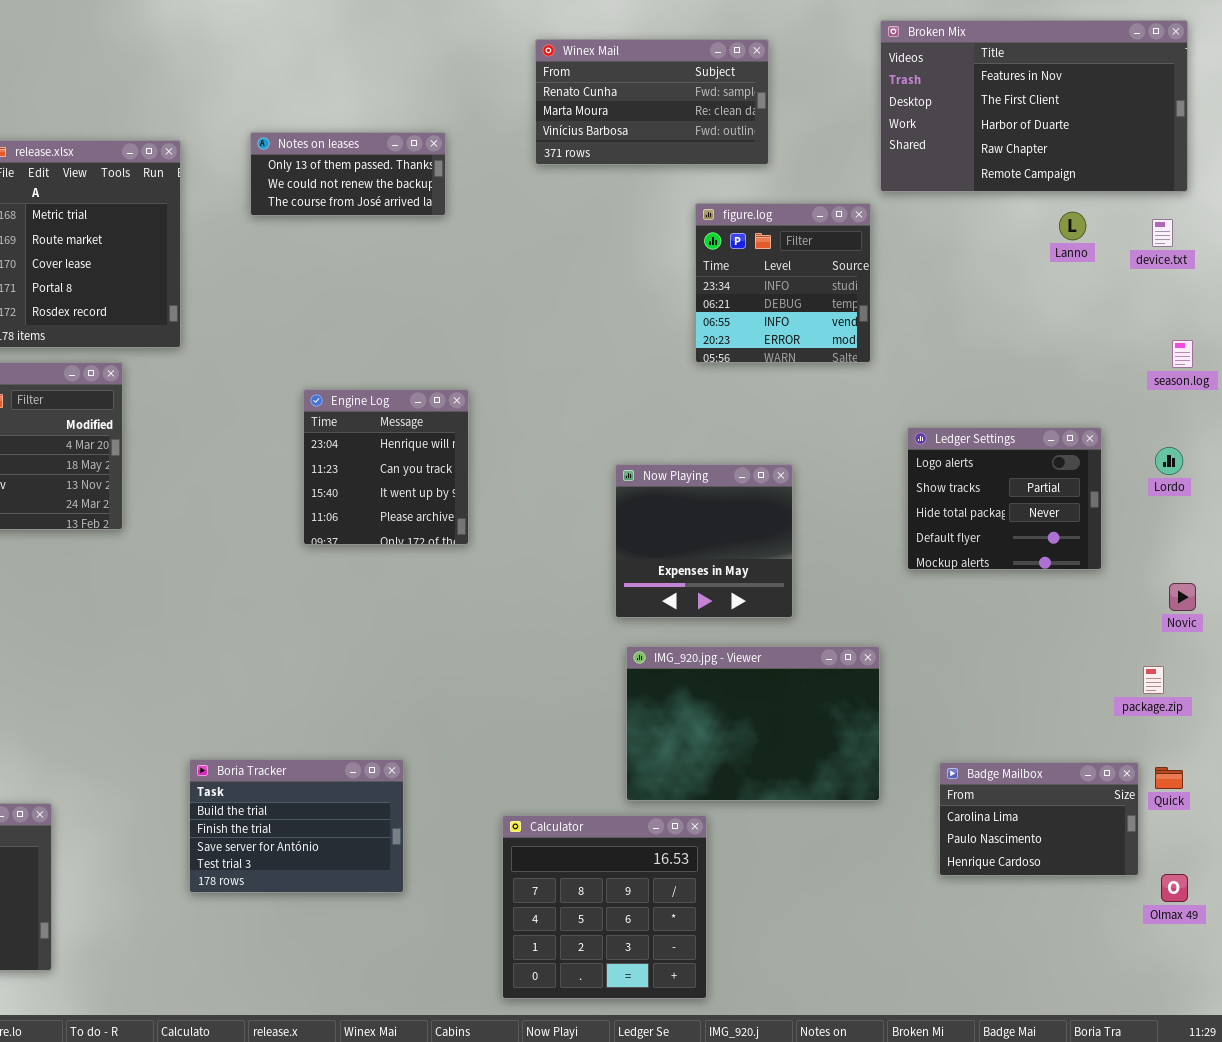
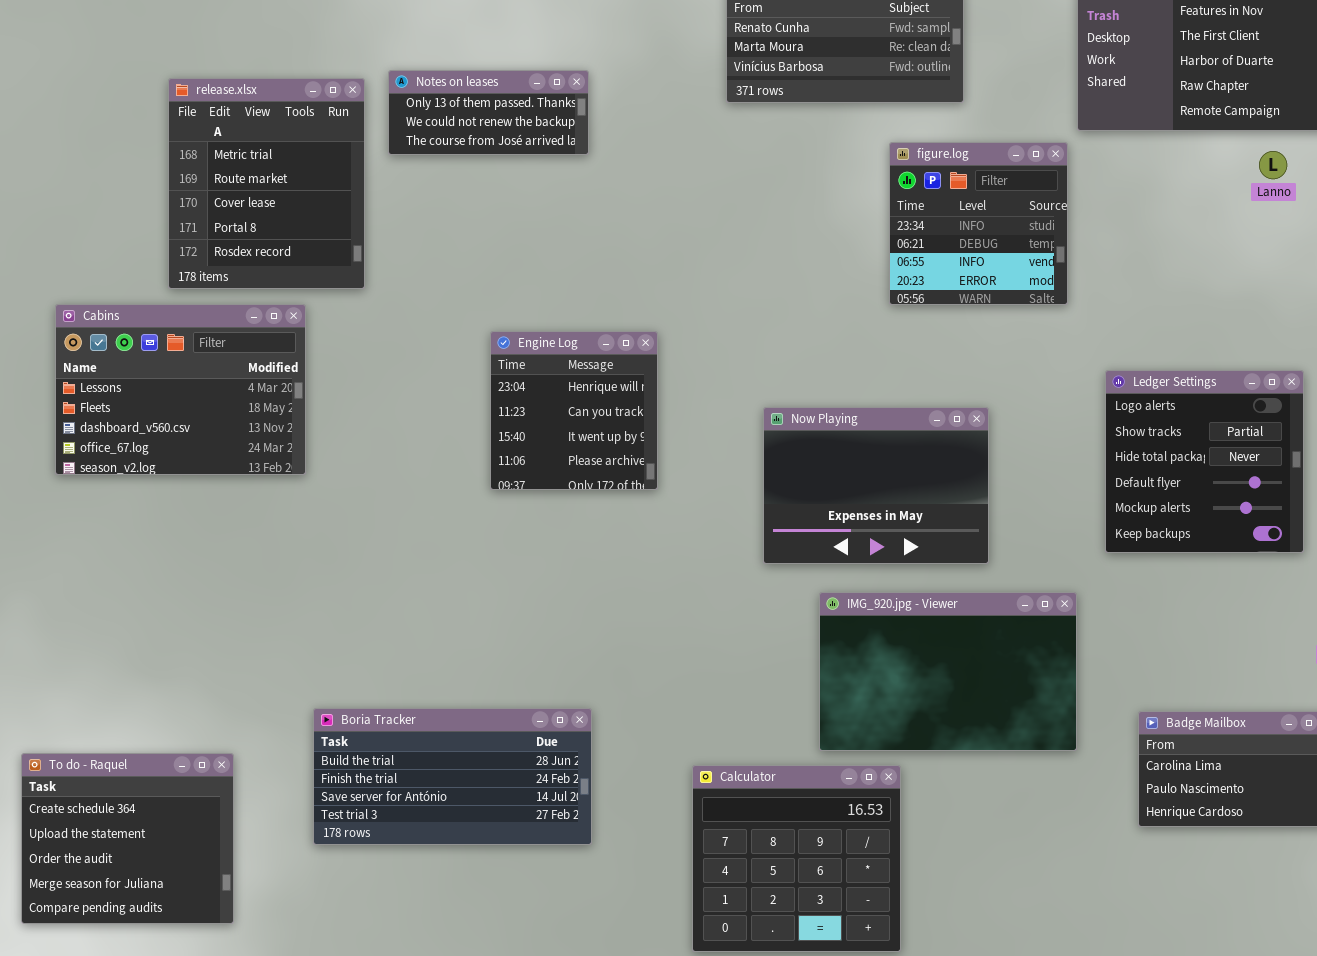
Notes on leases: [250,132,446,216] -> [388,70,589,155], moved
Ledger Settings: [907,427,1102,570] -> [1105,370,1304,553], resized
Now Playing: [615,464,793,618] -> [763,407,989,564], resized
Boria Tracker: [189,759,404,893] -> [313,708,592,845], resized

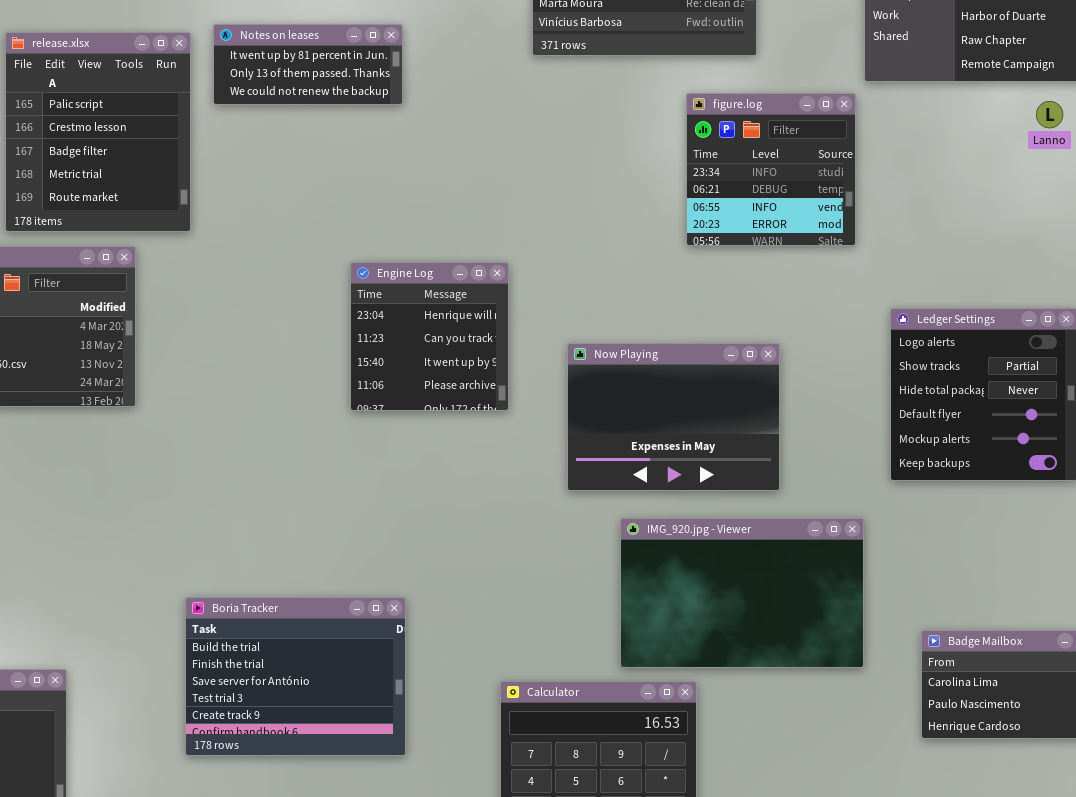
Notes on leases: [388,70,589,155] -> [213,24,403,105], scrolled up 1 row
release.xlsx: [168,78,365,289] -> [5,32,191,232], scrolled up 3 rows
Engine Log: [490,331,658,490] -> [350,262,509,411], moved
Boria Tracker: [313,708,592,845] -> [185,597,406,756], resized

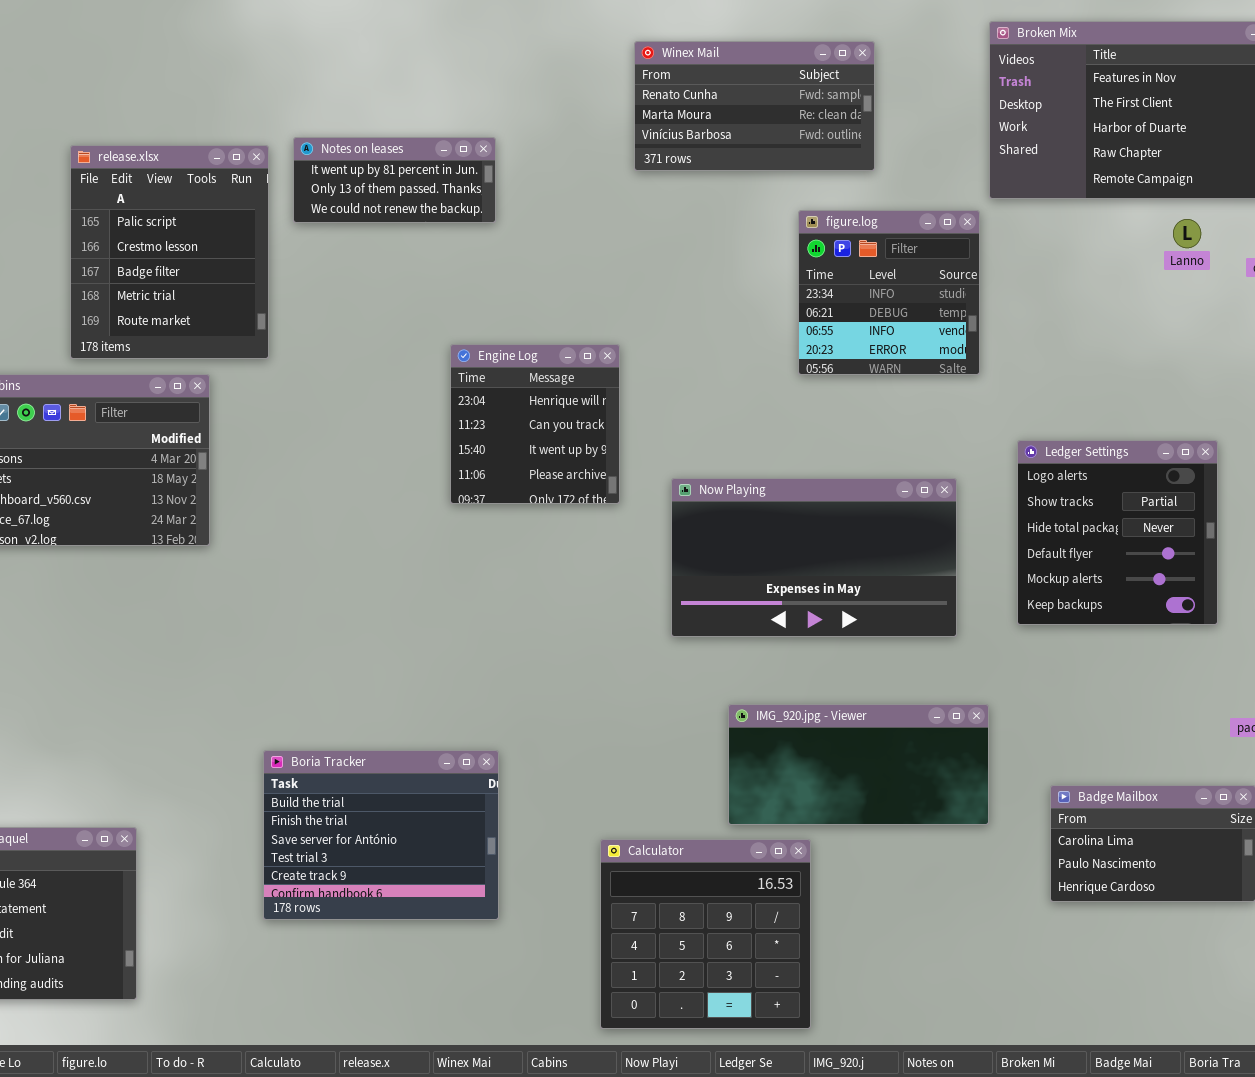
Engine Log: [350,262,509,411] -> [450,344,620,504], moved
Now Playing: [567,343,780,491] -> [671,478,957,637], resized
IMG_920.jpg - Viewer: [620,518,864,668] -> [728,704,989,825], resized

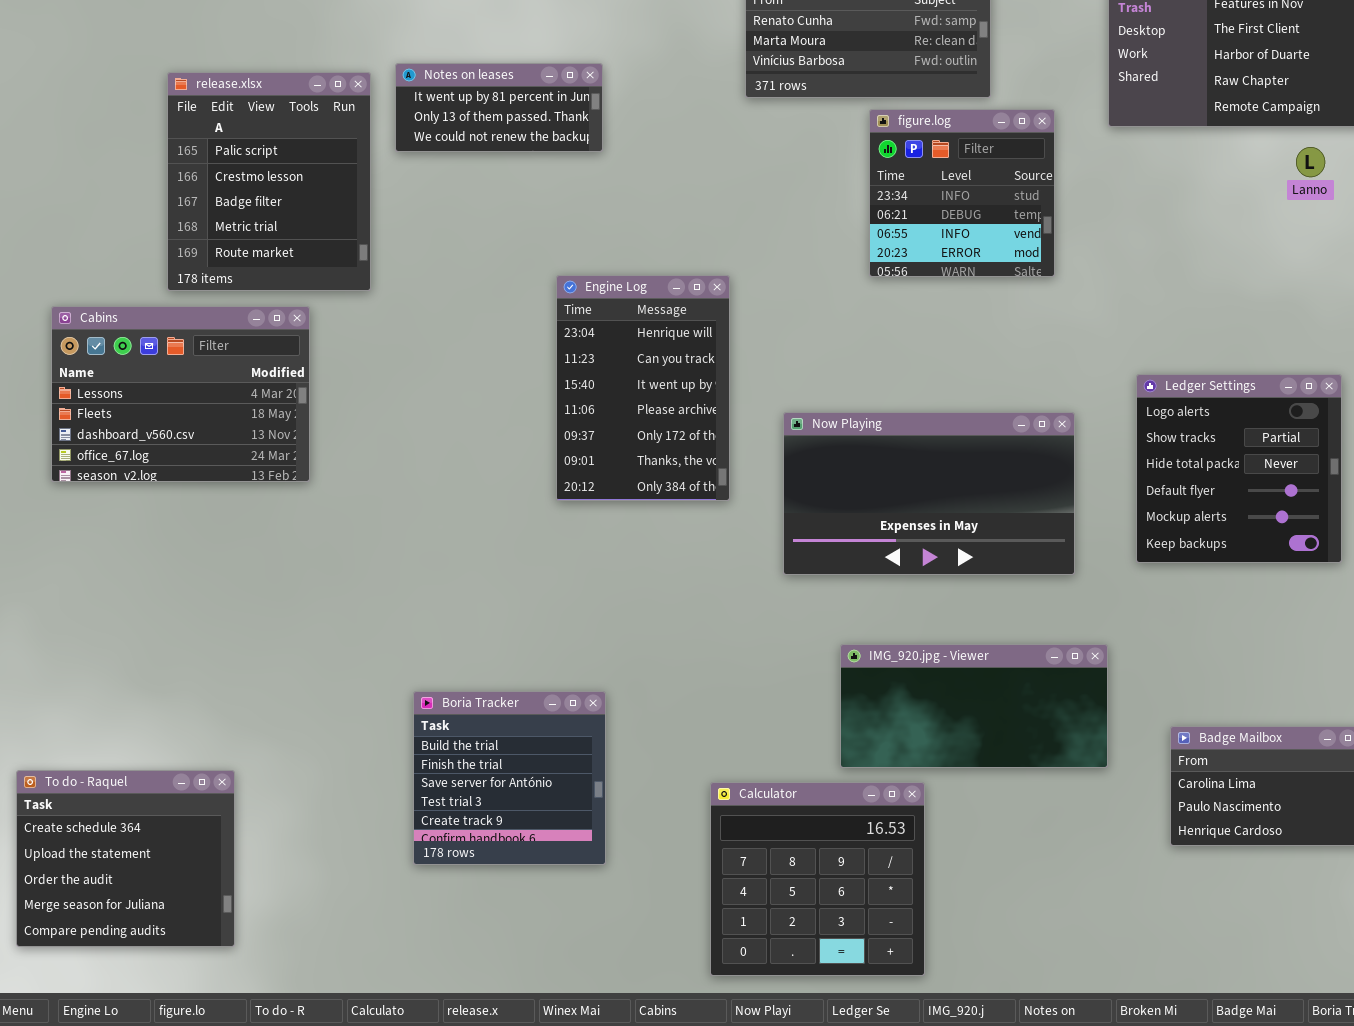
figure.log: [798,210,980,375] -> [869,109,1055,277], moved
Engine Log: [450,344,620,504] -> [556,275,730,501], resized
Boria Tracker: [263,750,499,920] -> [413,691,606,865], resized

